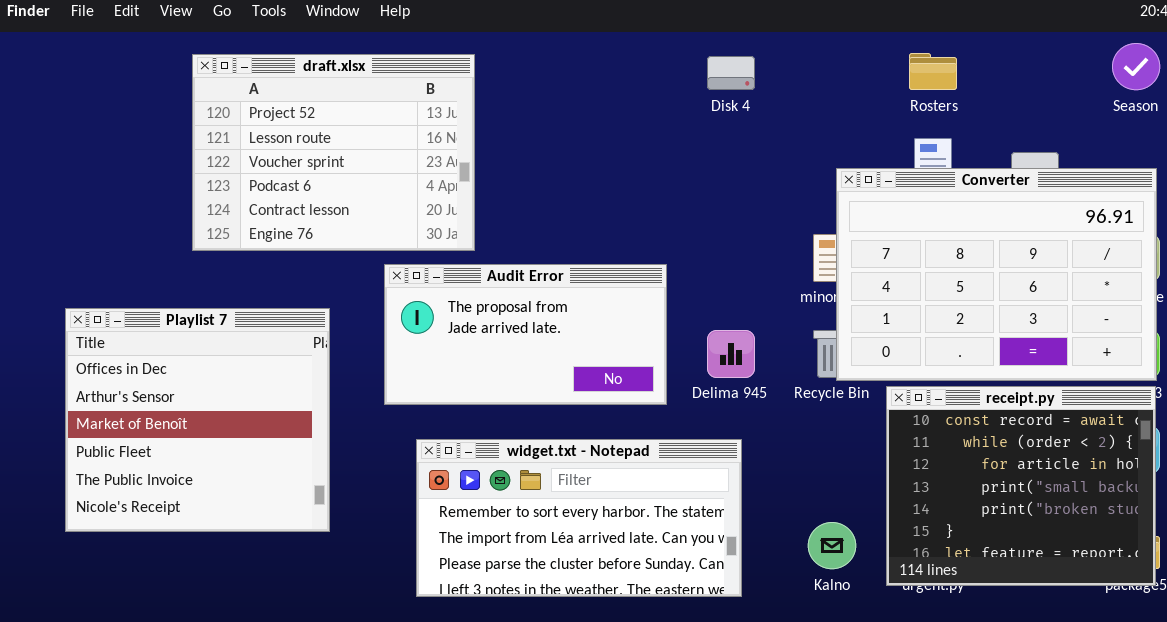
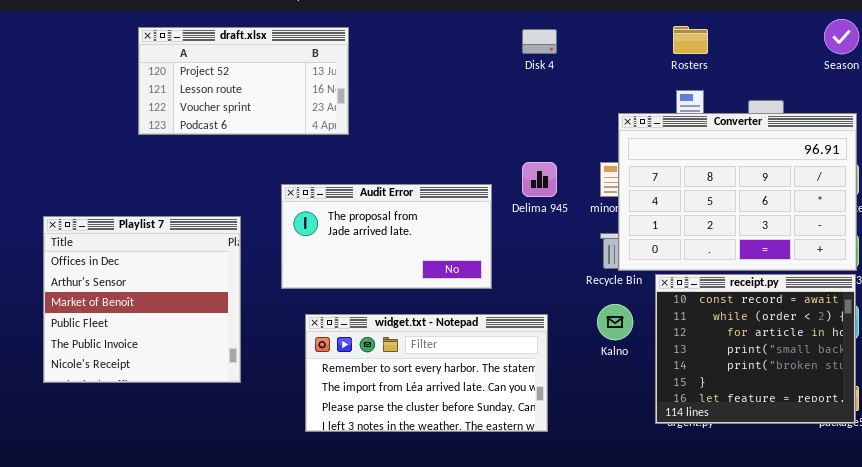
draft.xlsx: [192,54,475,251] -> [138,27,349,135], resized
Delima 945: [707,330,755,378] -> [522,162,557,197], moved
Kalno: [808,522,856,569] -> [597,304,633,340], moved

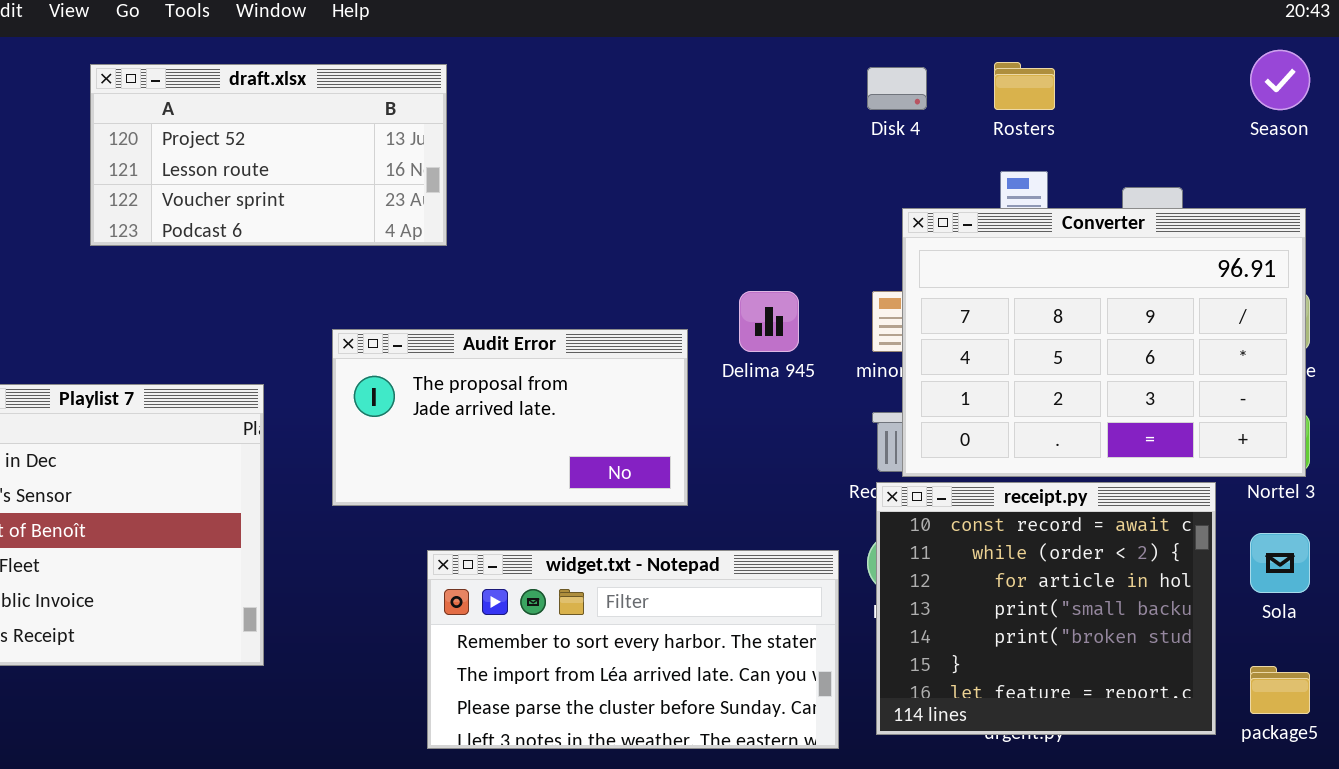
Disk 4: [522,29,557,54] -> [867,67,927,110], moved
receipt.py: [655,274,856,424] -> [876,482,1216,735], moved
widget.txt - Notepad: [305,314,548,432] -> [427,550,839,749], moved

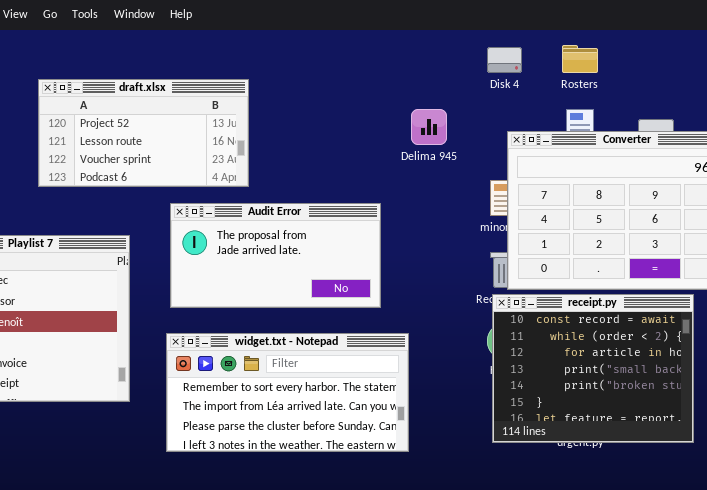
draft.xlsx: [90,64,447,246] -> [38,79,249,187], moved
Delima 945: [739,291,799,352] -> [411,109,447,145], moved
widget.txt - Notepad: [427,550,839,749] -> [166,333,409,452], moved

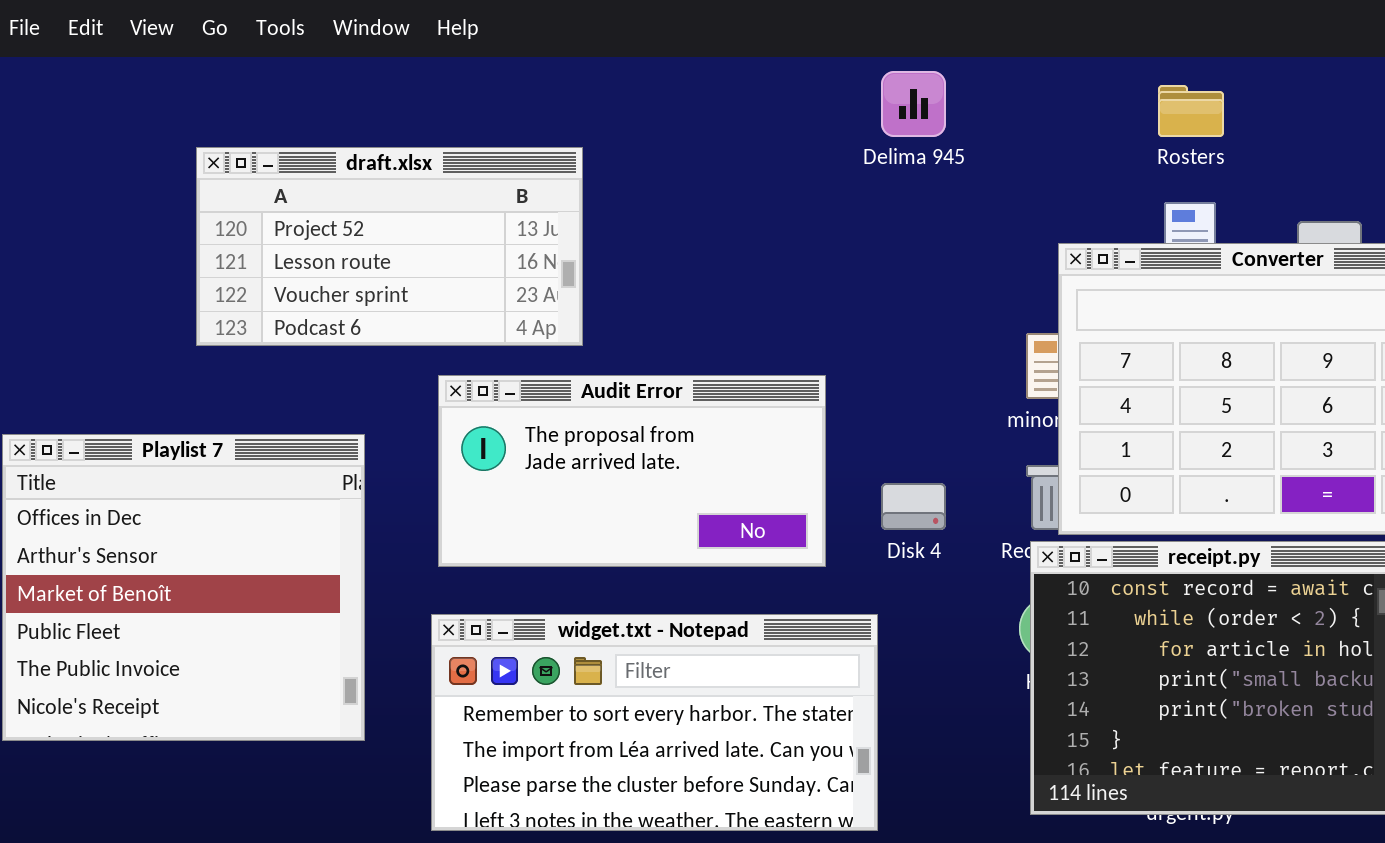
Disk 4: [487,47,522,73] -> [881,483,946,530], moved
Delima 945: [411,109,447,145] -> [881,71,946,137], moved

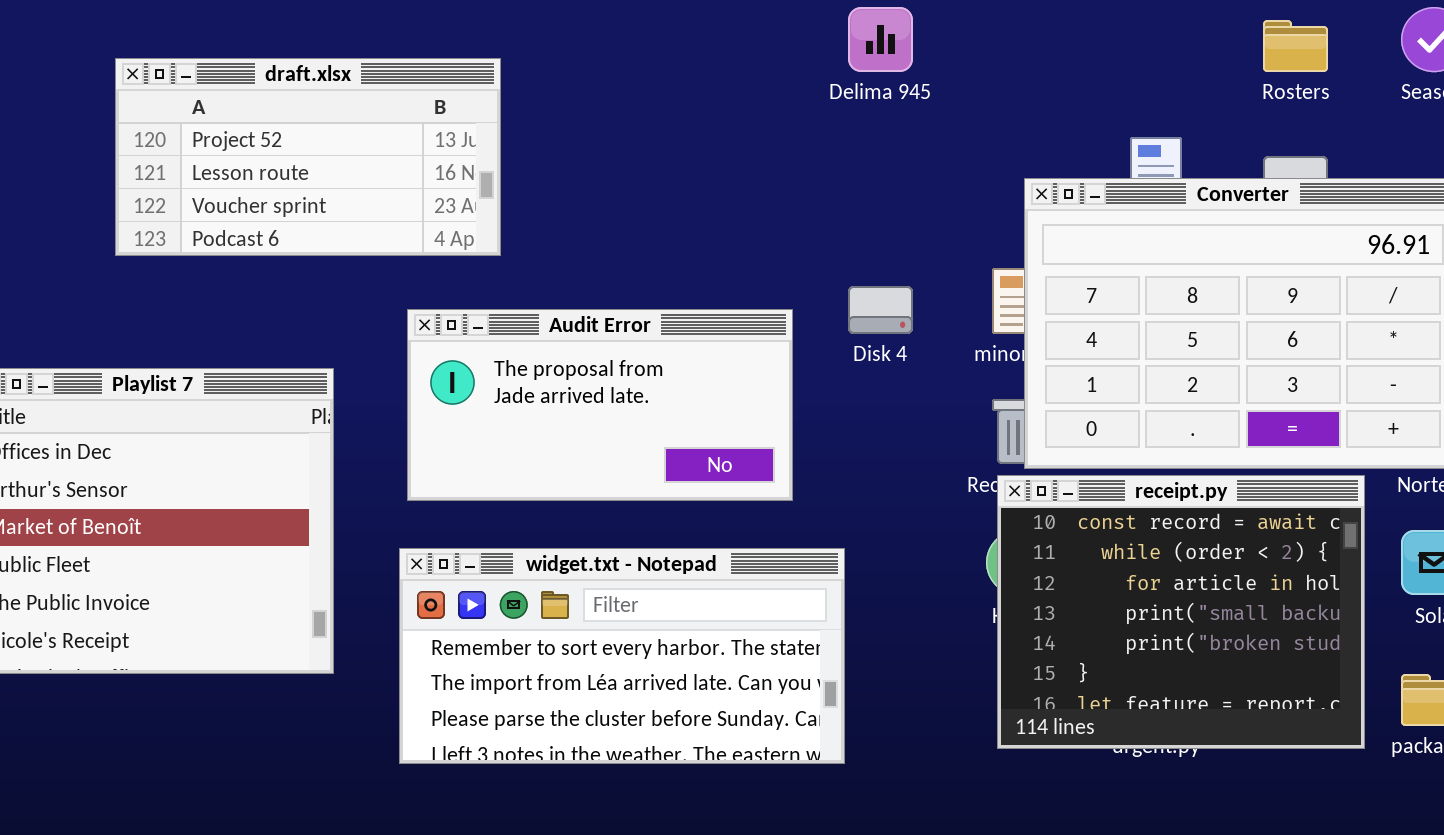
Rosters: [1158,85,1224,137] -> [1263,20,1328,72], moved
draft.xlsx: [196,147,583,346] -> [115,58,501,256], moved
Disk 4: [881,483,946,530] -> [848,286,913,334], moved

